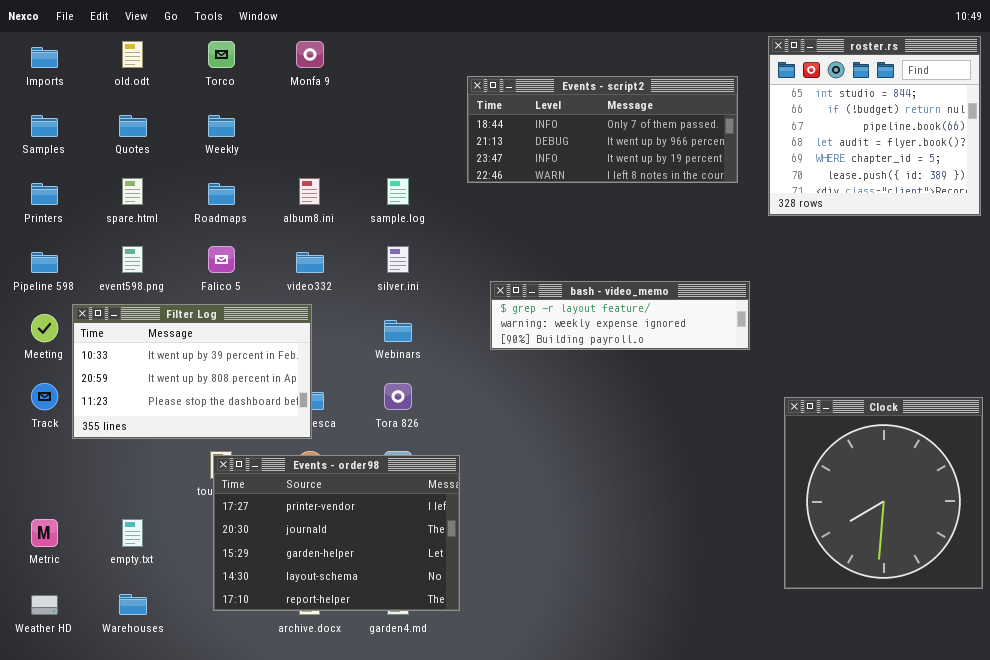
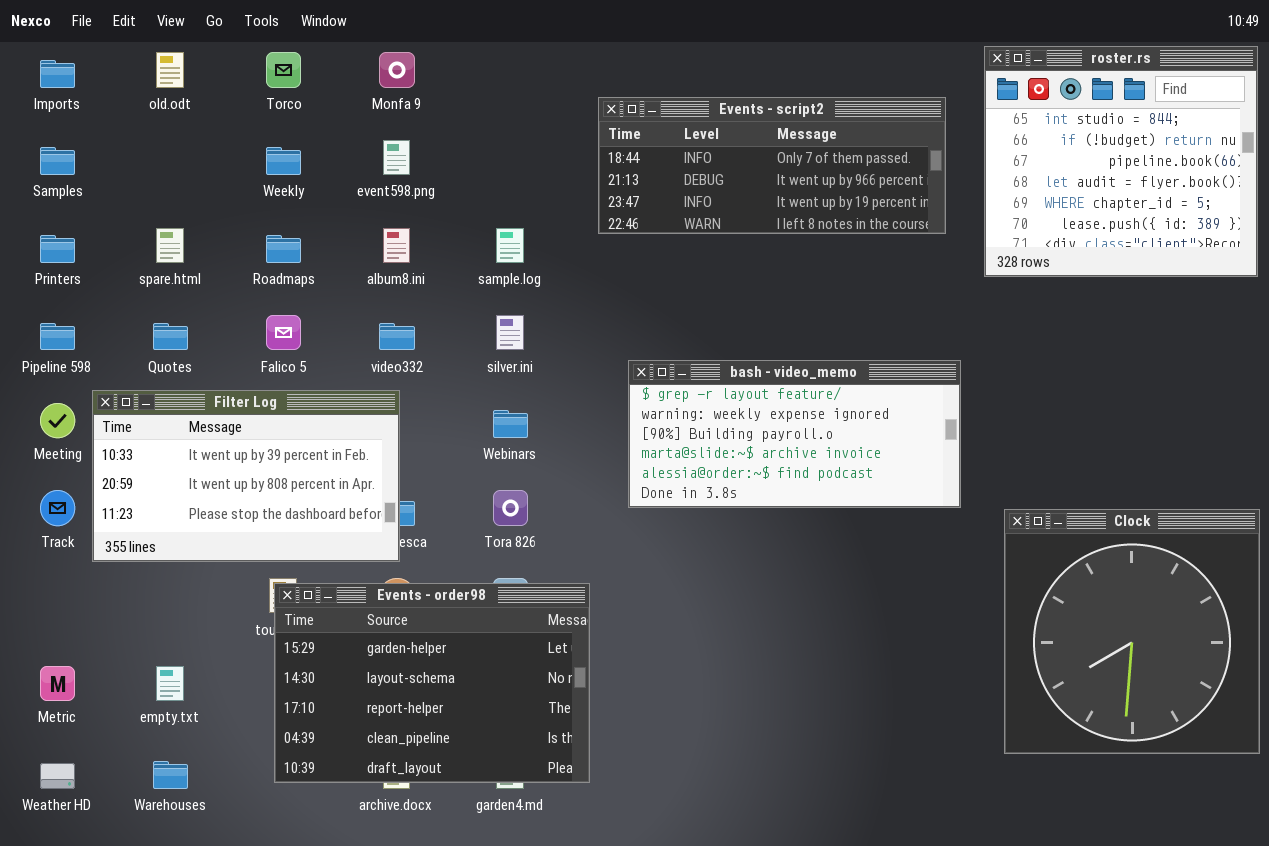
Quotes: [119,115,147,137] -> [153,323,188,350], moved
event598.png: [122,246,143,273] -> [383,140,410,175], moved
bash - video_memo: [490,281,750,350] -> [628,360,961,508], resized
Events - order98: [213,455,460,611] -> [274,583,590,783], scrolled down 2 rows

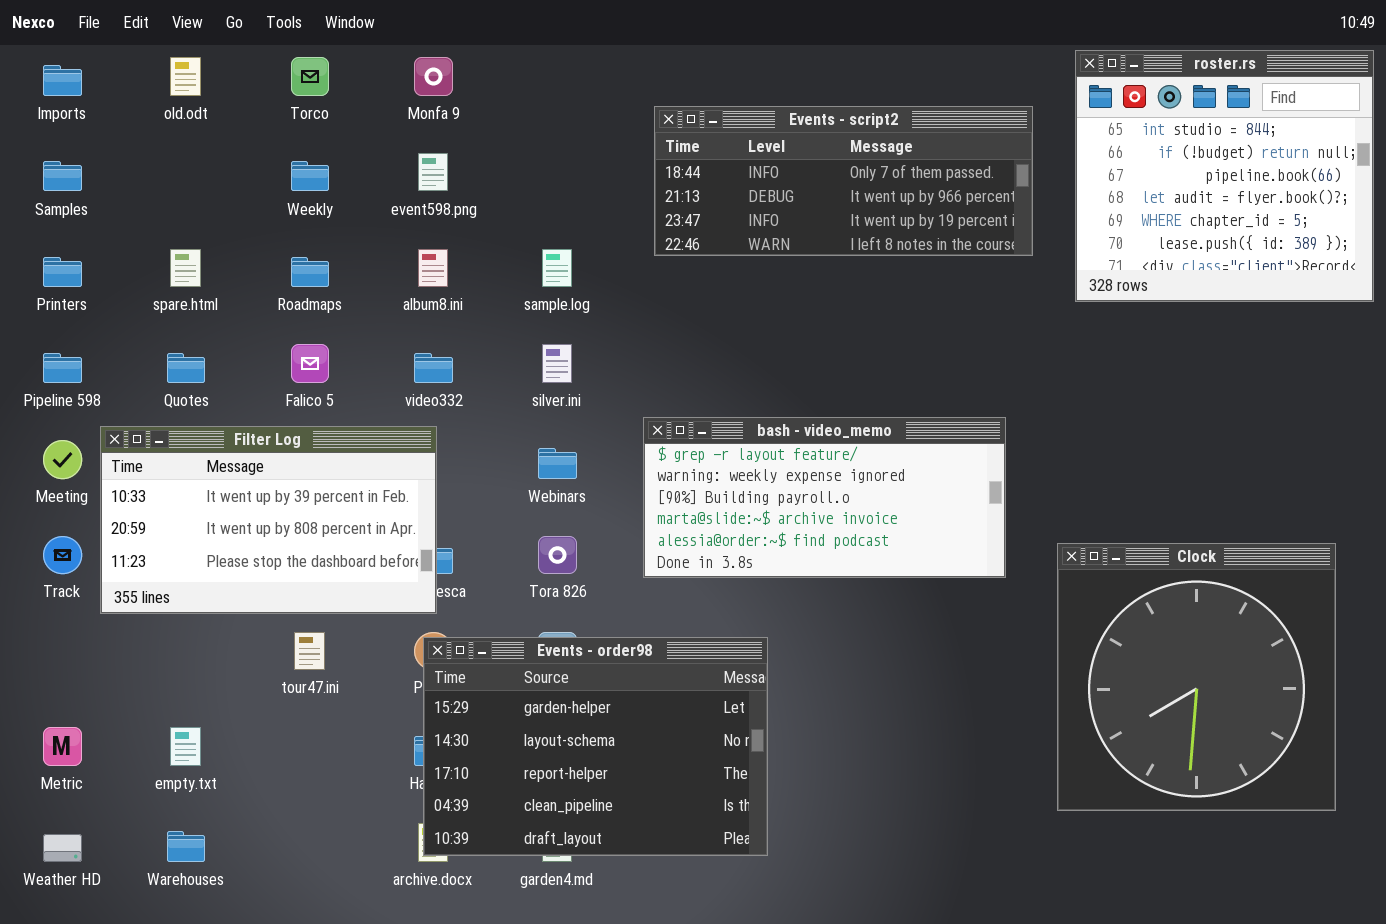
bash - video_memo: [628,360,961,508] -> [643,417,1006,578], moved
Clock: [1004,509,1260,754] -> [1057,543,1336,811], moved
Events - order98: [274,583,590,783] -> [423,637,768,856], moved

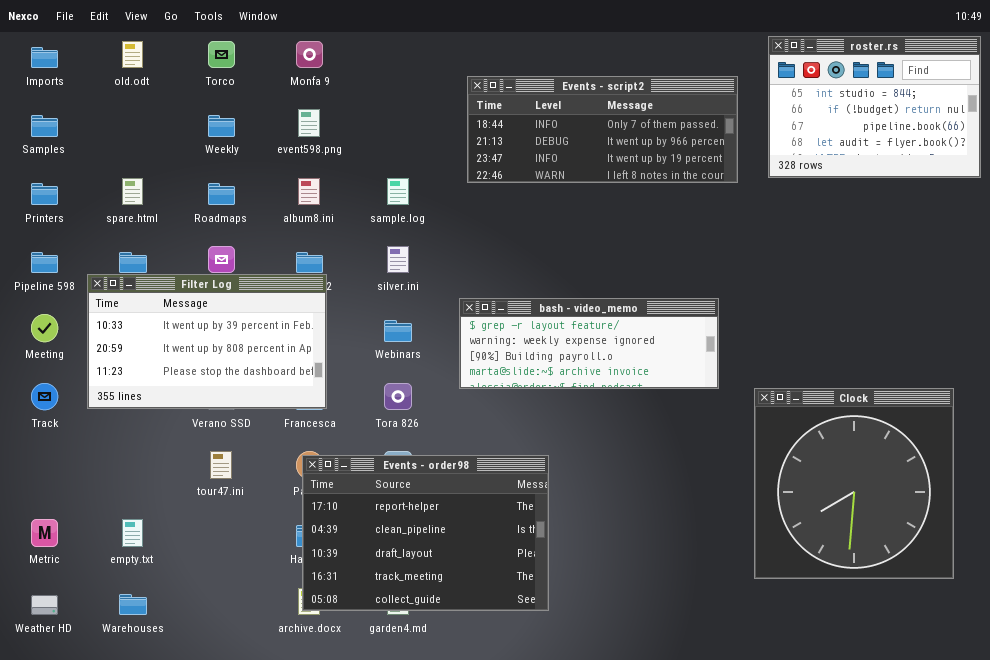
roster.rs: [1075,50,1374,302] -> [768,36,981,178], resized
bash - video_memo: [643,417,1006,578] -> [459,298,719,389], resized
Filter Log: [100,426,437,614] -> [87,274,327,409], moved
Events - order98: [423,637,768,856] -> [302,455,549,611], scrolled down 2 rows

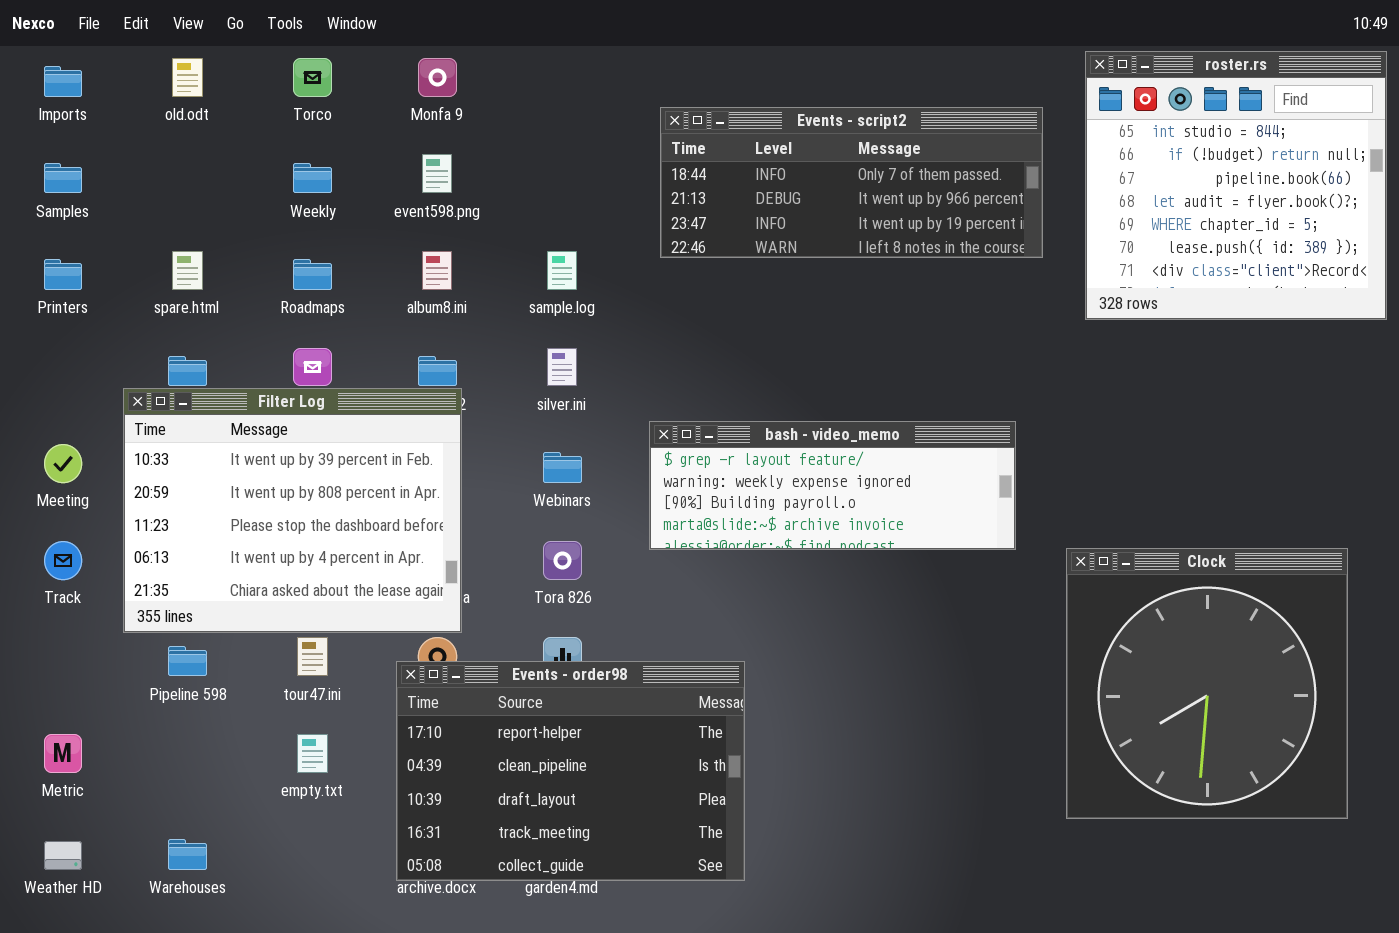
roster.rs: [768,36,981,178] -> [1085,51,1387,320], resized
Pipeline 598: [31,252,58,273] -> [168,646,207,676], moved
Filter Log: [87,274,327,409] -> [123,388,462,633], resized
Events - order98: [302,455,549,611] -> [396,661,745,881], moved
empty.txt: [122,519,143,547] -> [297,734,328,773], moved

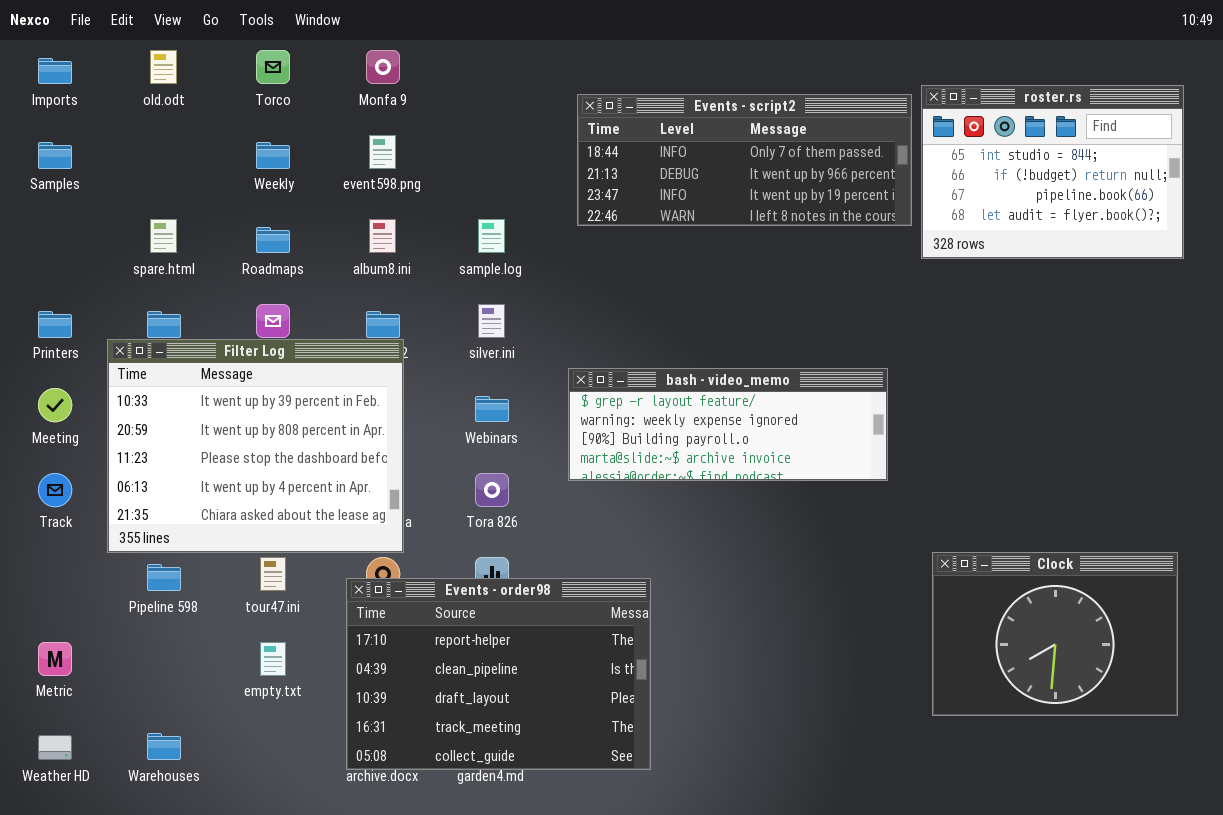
roster.rs: [1085,51,1387,320] -> [921,85,1184,259], moved, resized
Printers: [44,259,82,290] -> [38,311,72,338], moved
Clock: [1066,548,1348,819] -> [932,552,1178,716], resized

